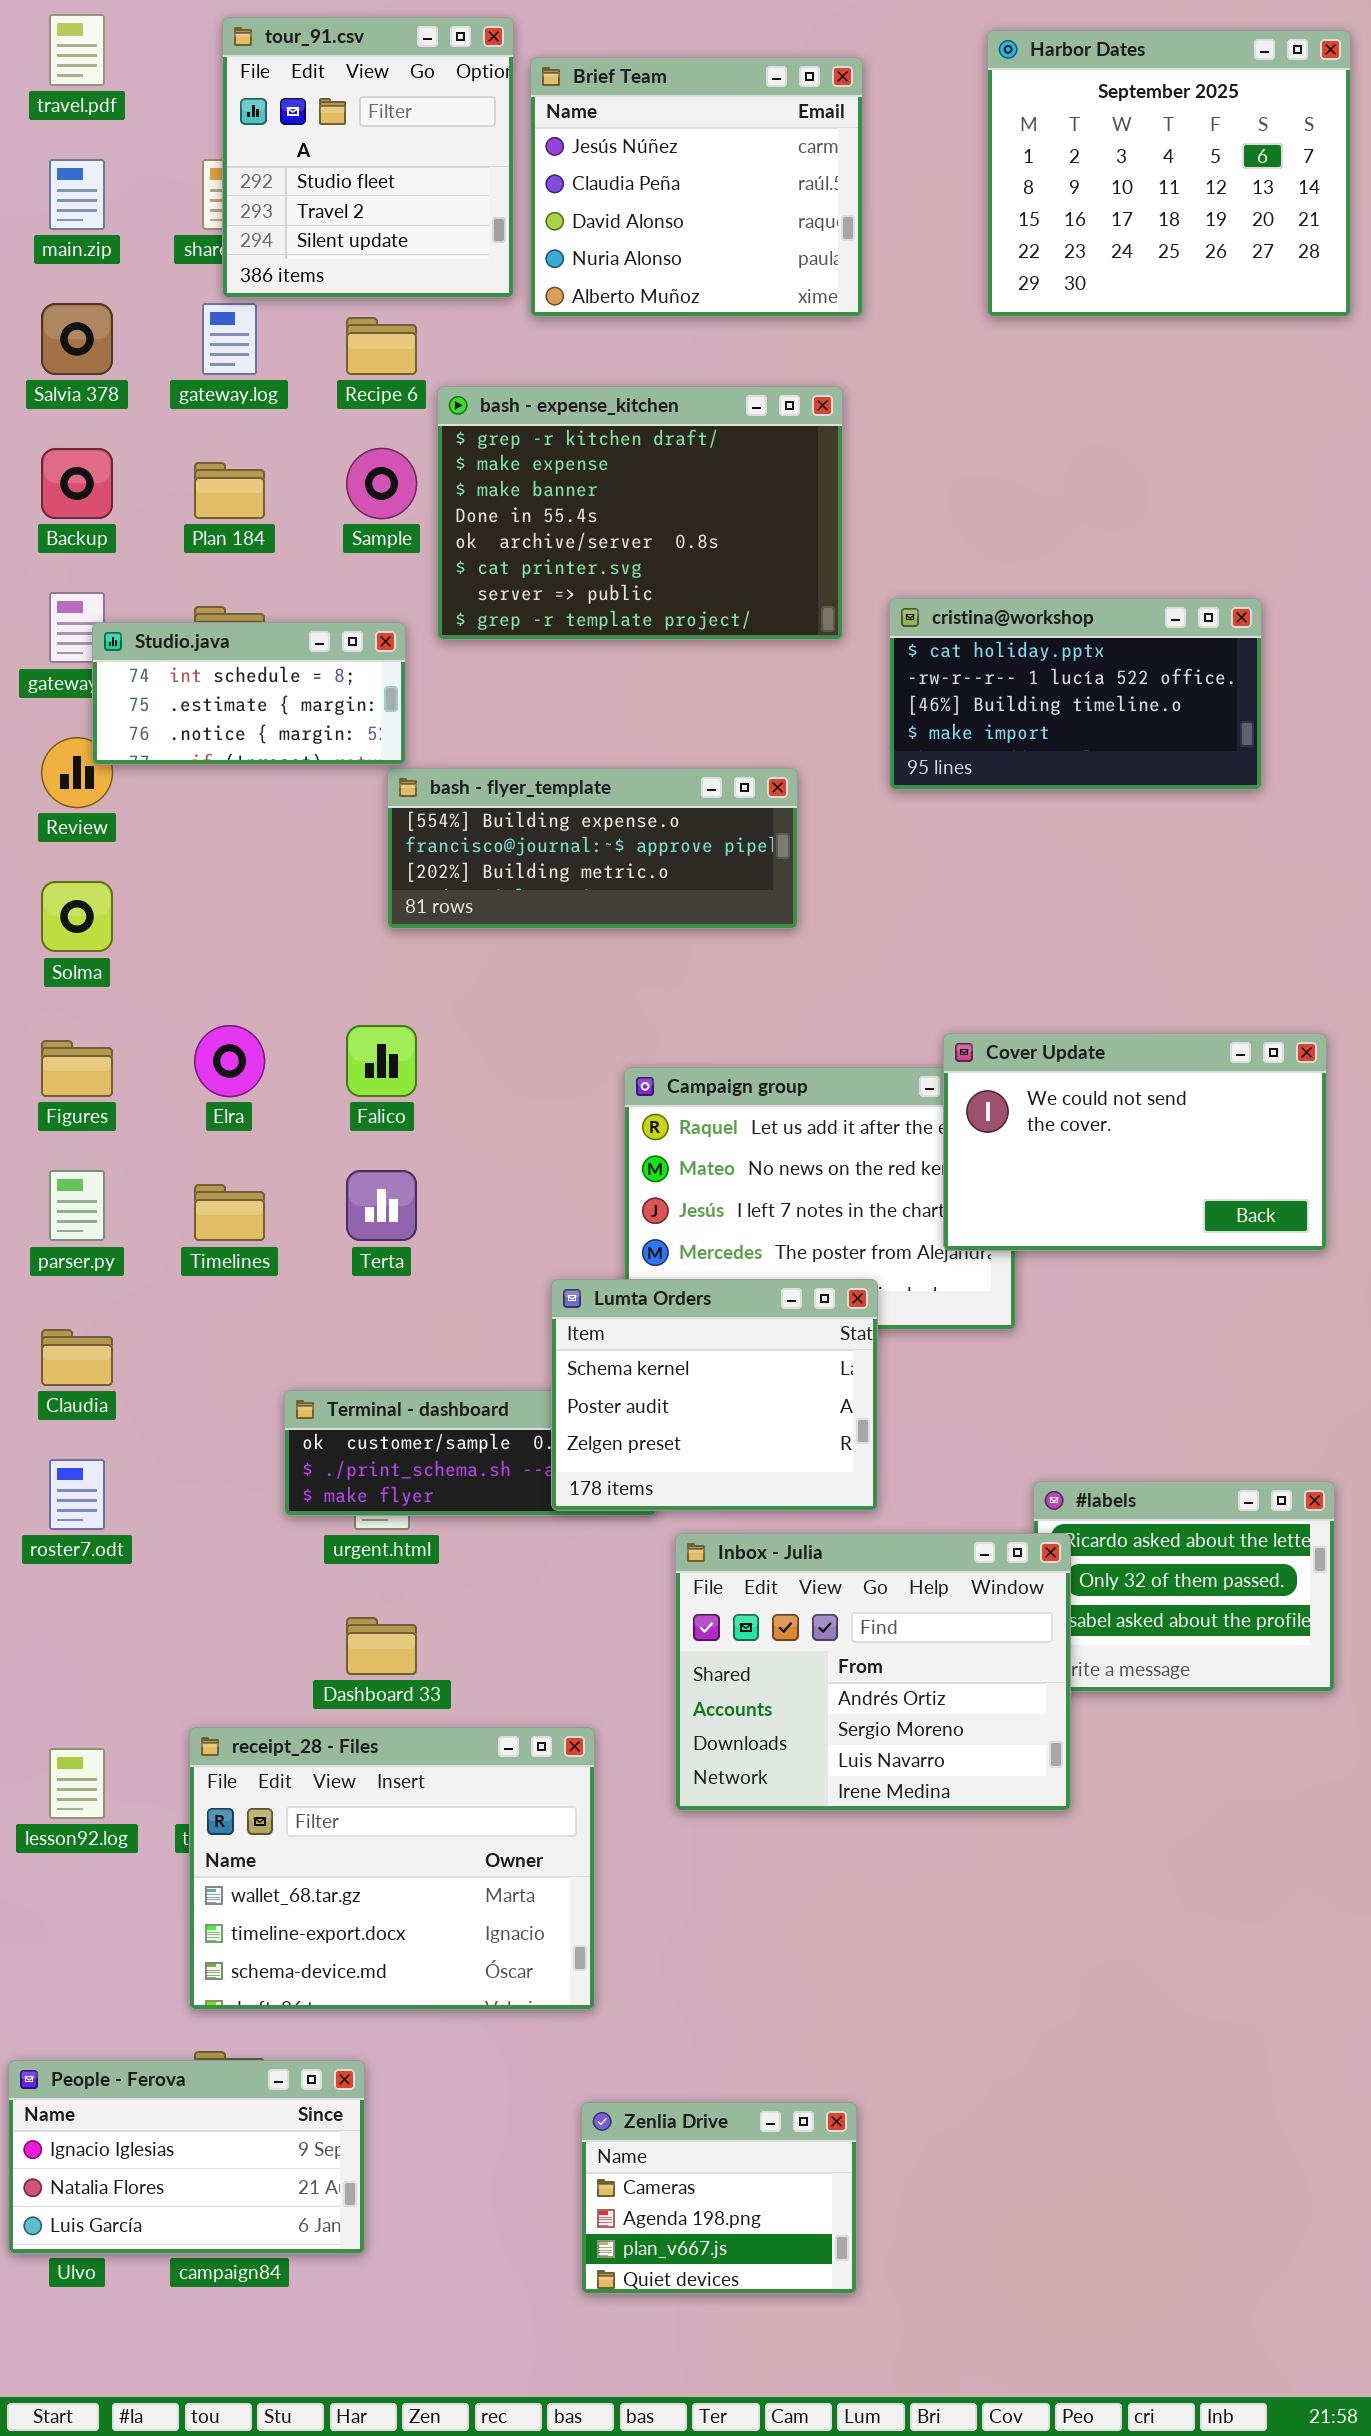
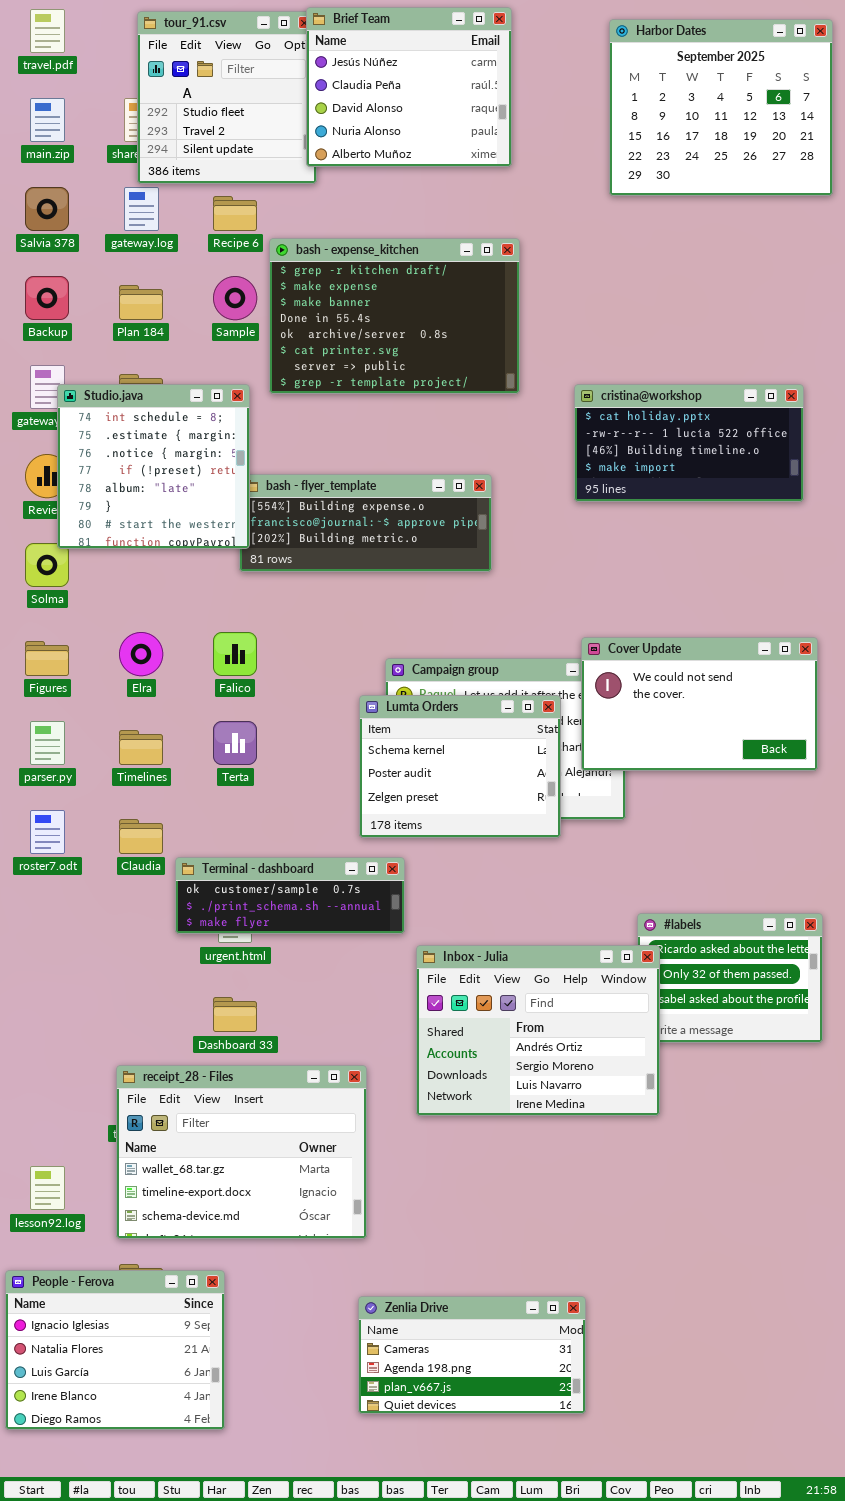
Brief Team: [530,57,863,317] -> [306,7,512,167], moved
cristina@workshop: [889,598,1262,790] -> [574,384,804,502], moved
Studio.java: [92,622,406,765] -> [57,384,250,549], resized
Lumta Orders: [551,1279,878,1511] -> [359,695,561,838], moved
Claudia: [41,1329,113,1386] -> [119,819,163,854], moved
roster7.odt: [49,1459,105,1530] -> [30,810,65,854], moved
lesson92.log: [49,1748,105,1819] -> [30,1166,65,1210], moved
People - Ferova: [8,2060,365,2254] -> [5,1270,225,1430], resized
Zenlia Drive: [581,2102,857,2294] -> [358,1296,586,1414], resized

